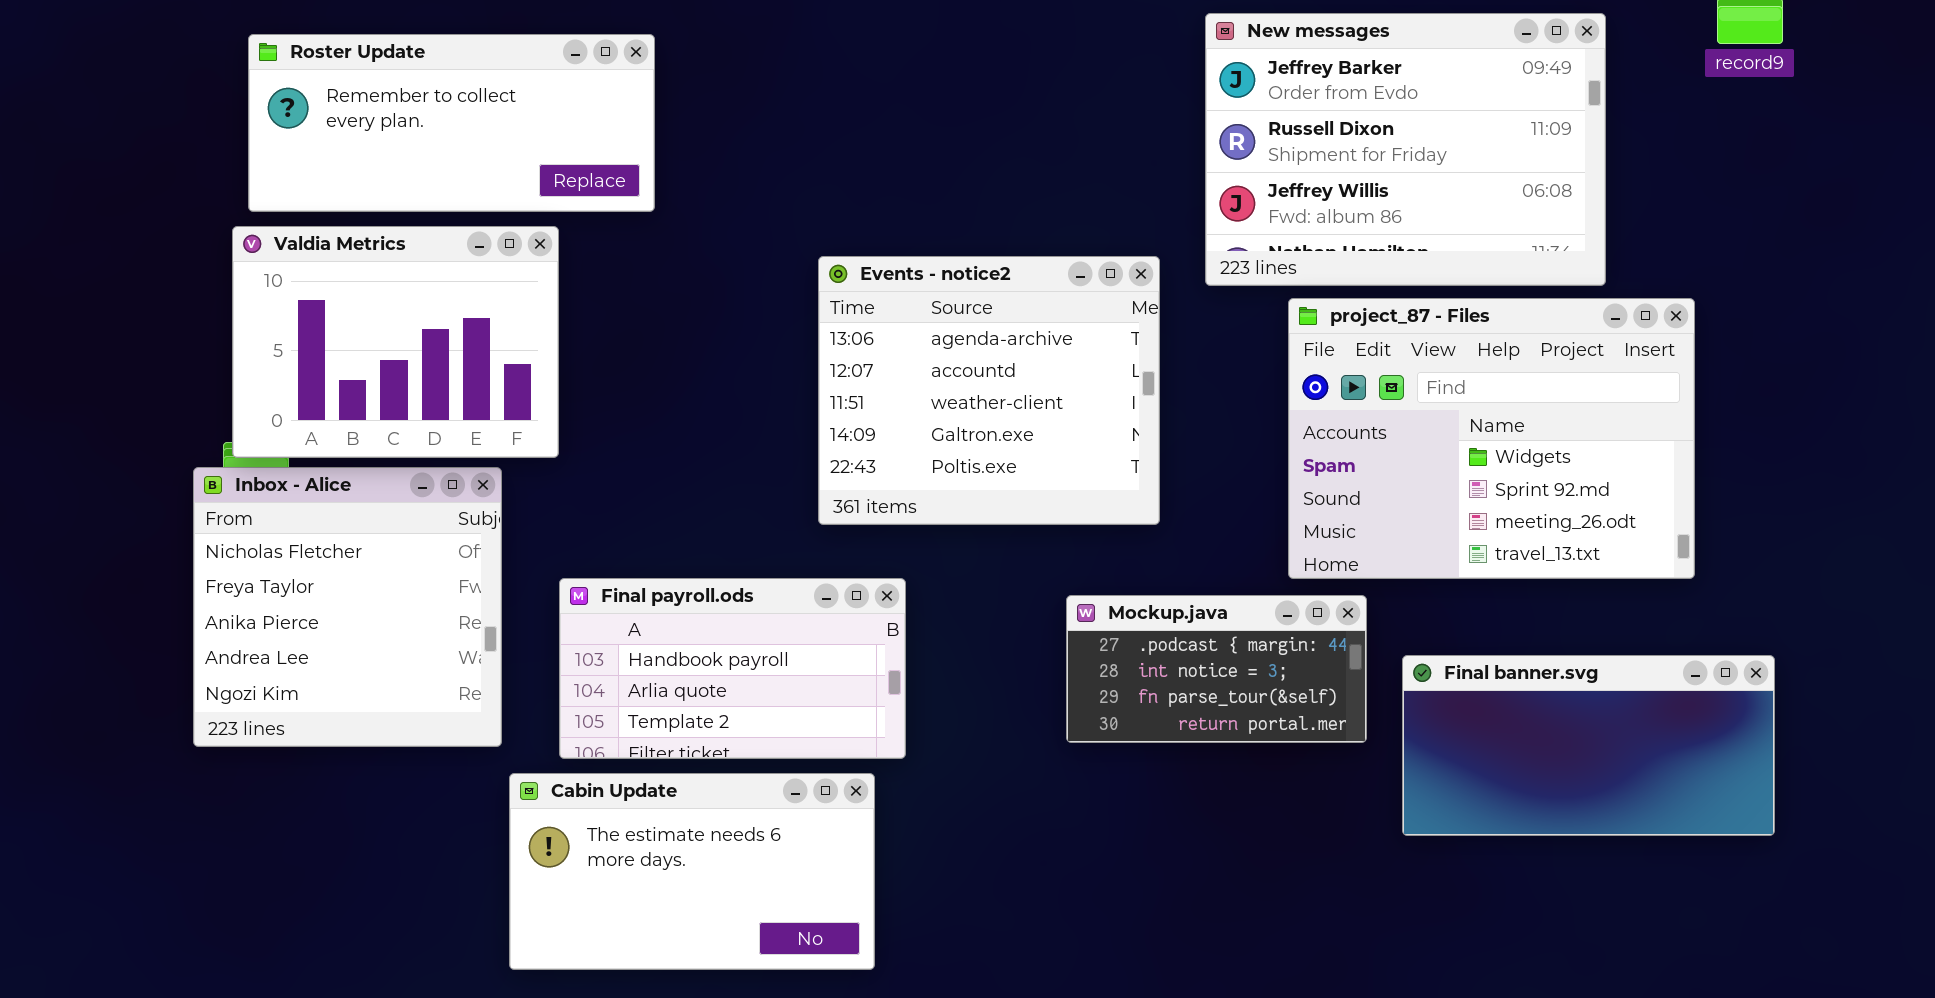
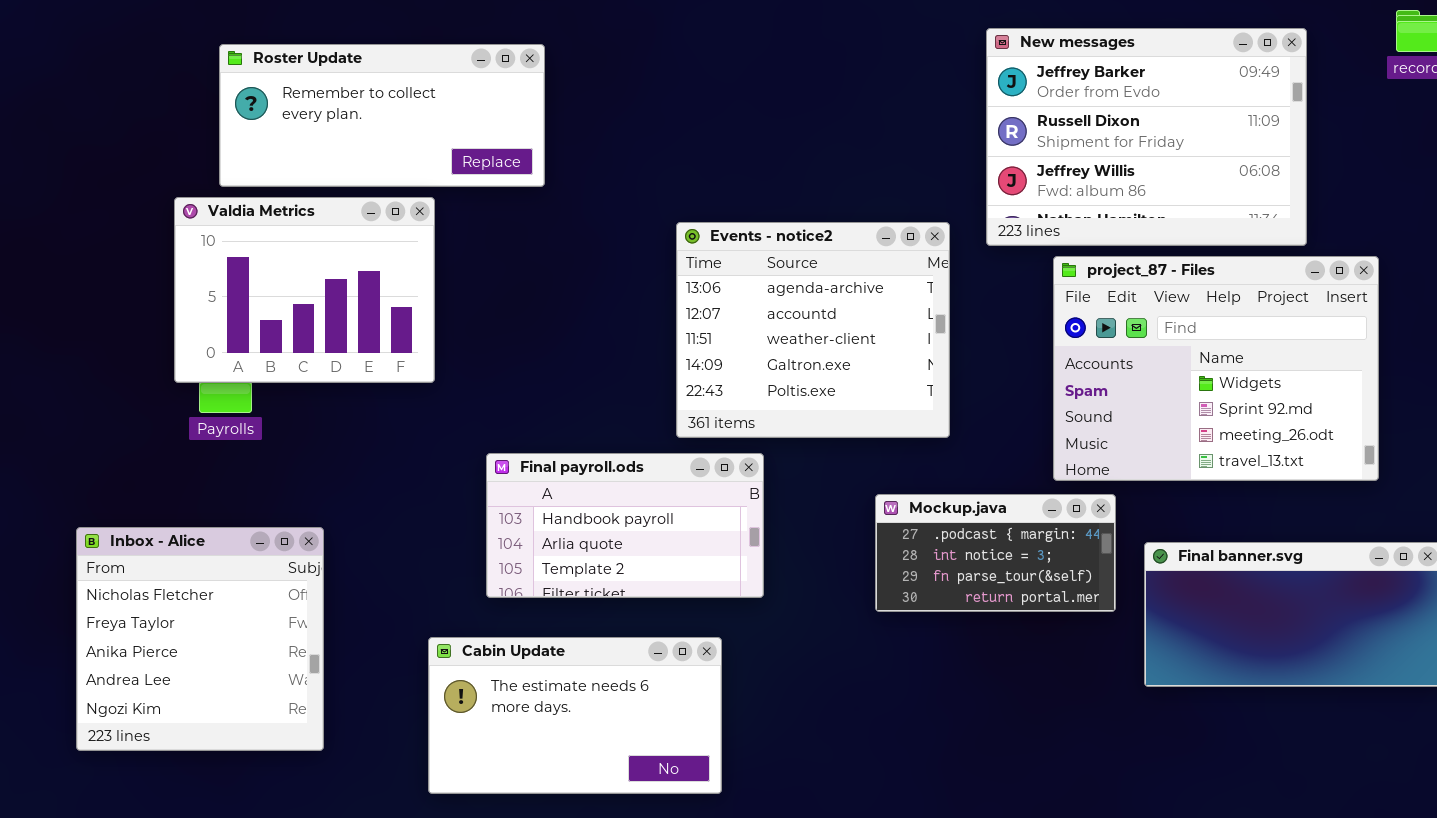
Valdia Metrics: [232,226,559,458] -> [174,197,435,383], moved
Inbox - Alice: [193,467,502,747] -> [76,527,324,751], moved
Final payroll.ods: [559,578,906,759] -> [486,453,764,598], moved

